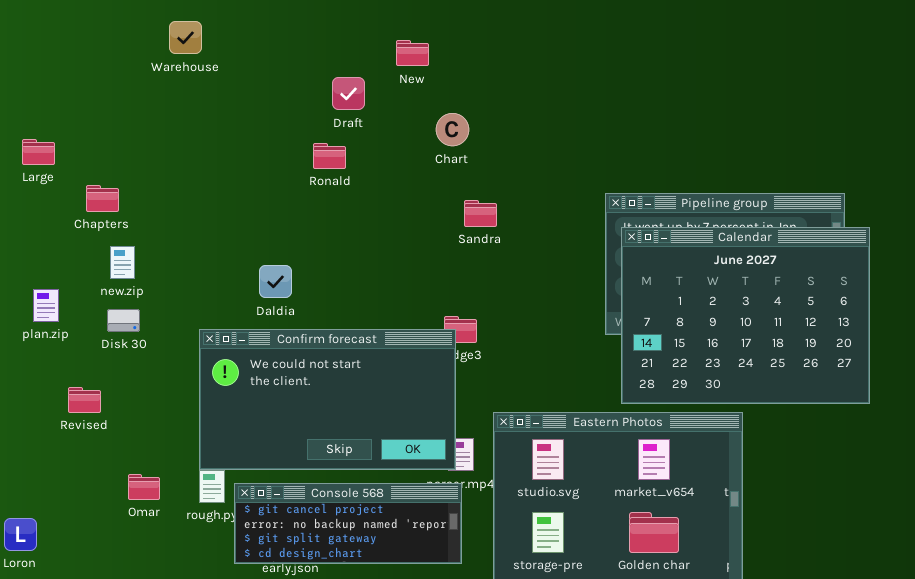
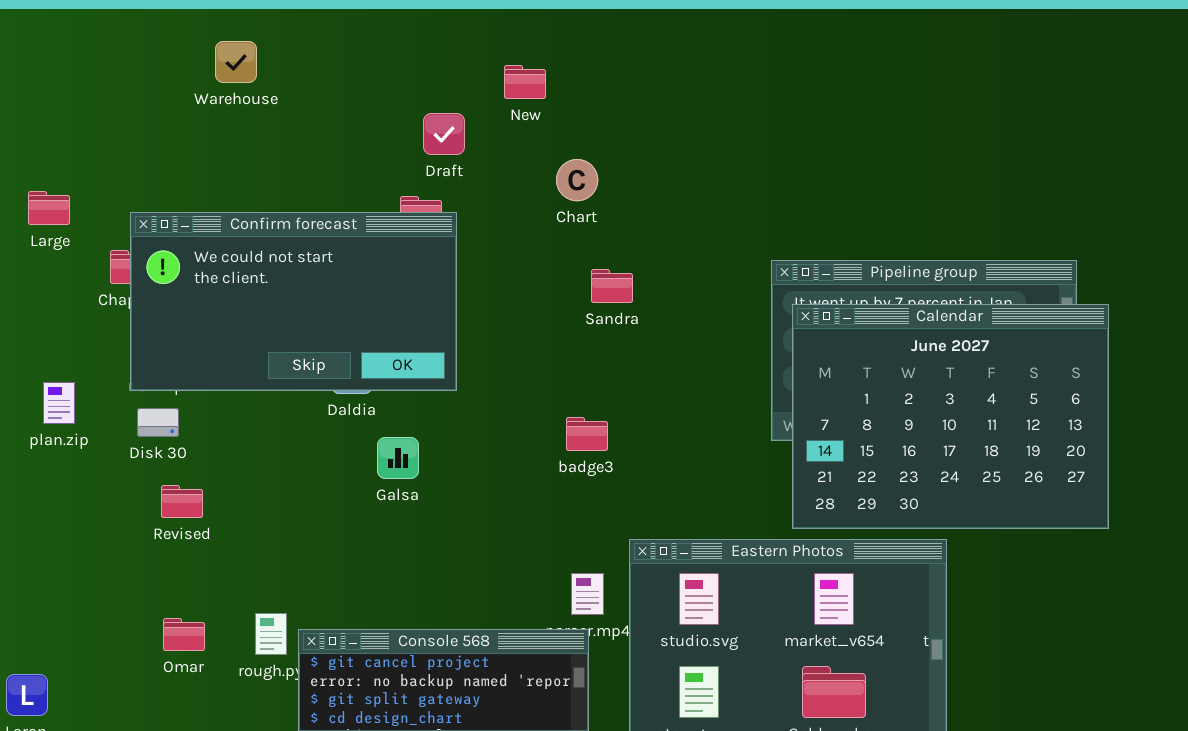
Confirm forecast: [199,329,456,470] -> [130,212,457,391], moved
Revised: [68,387,101,413] -> [161,485,203,518], moved

